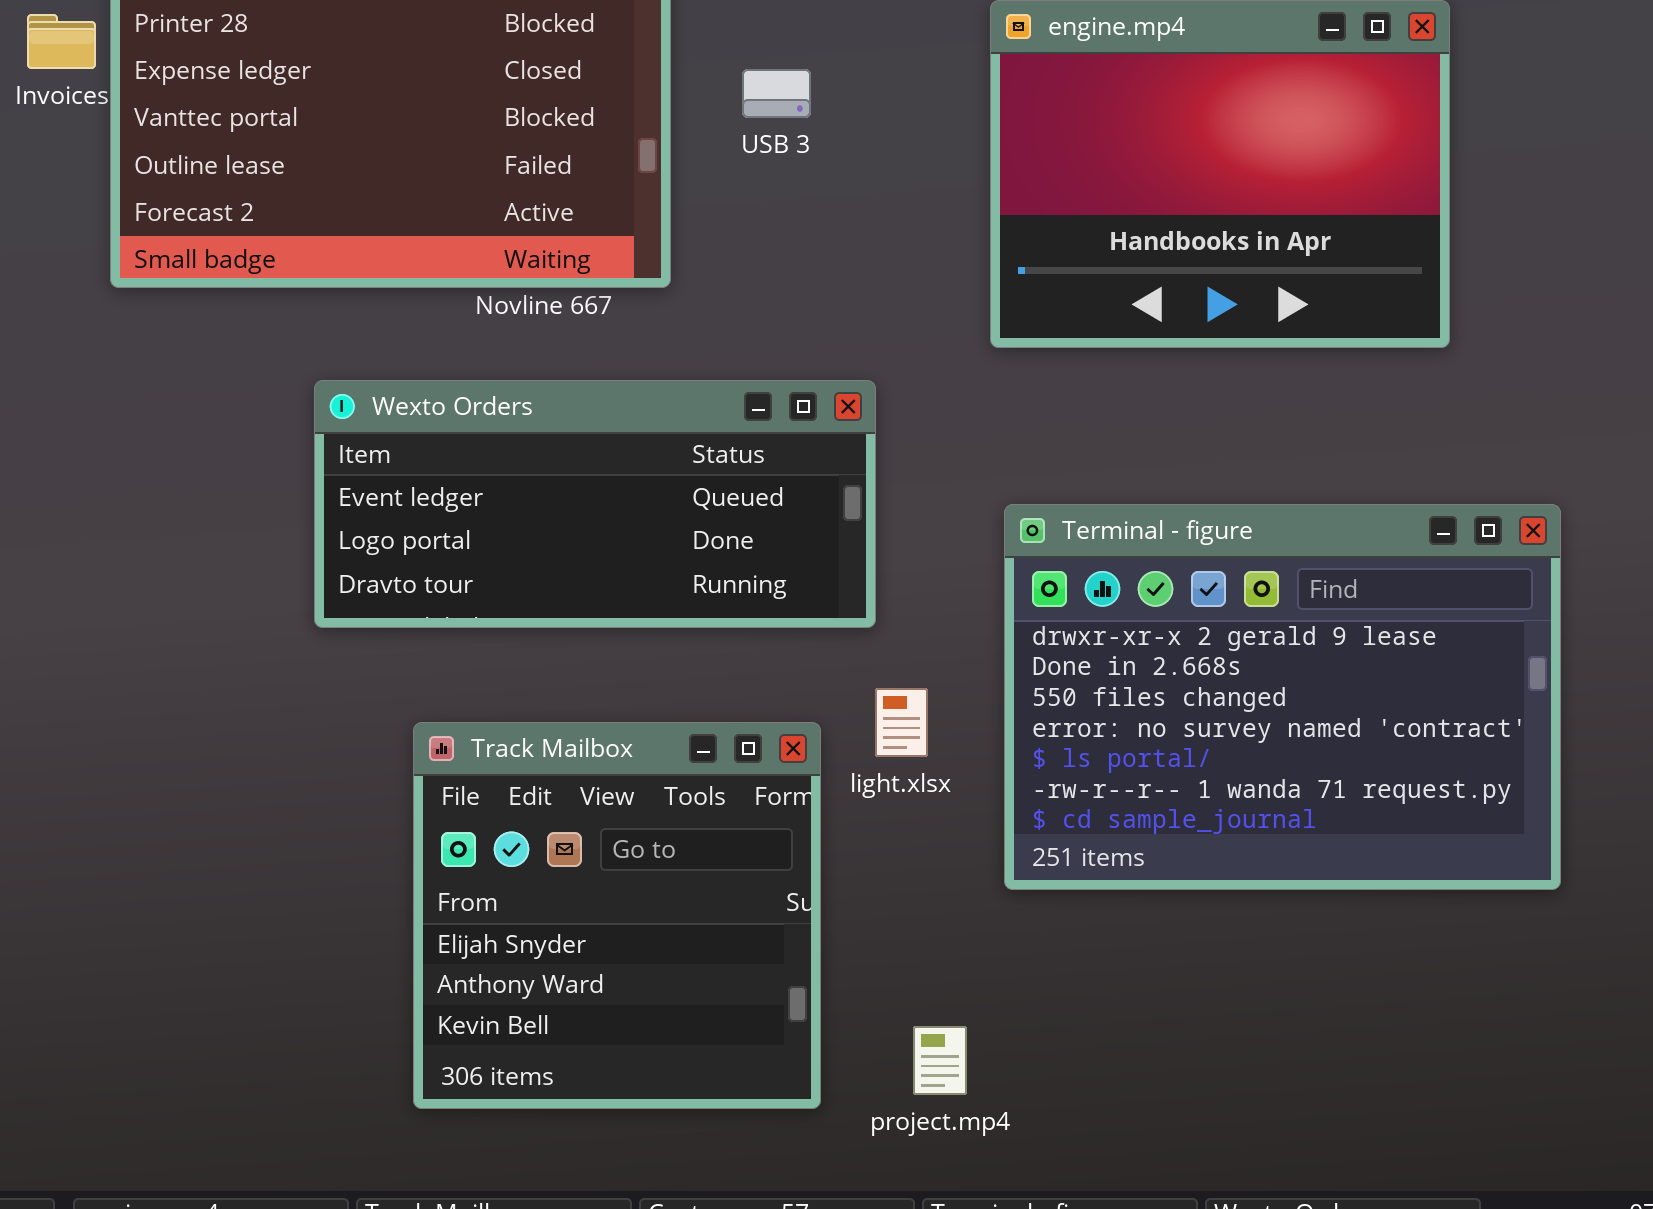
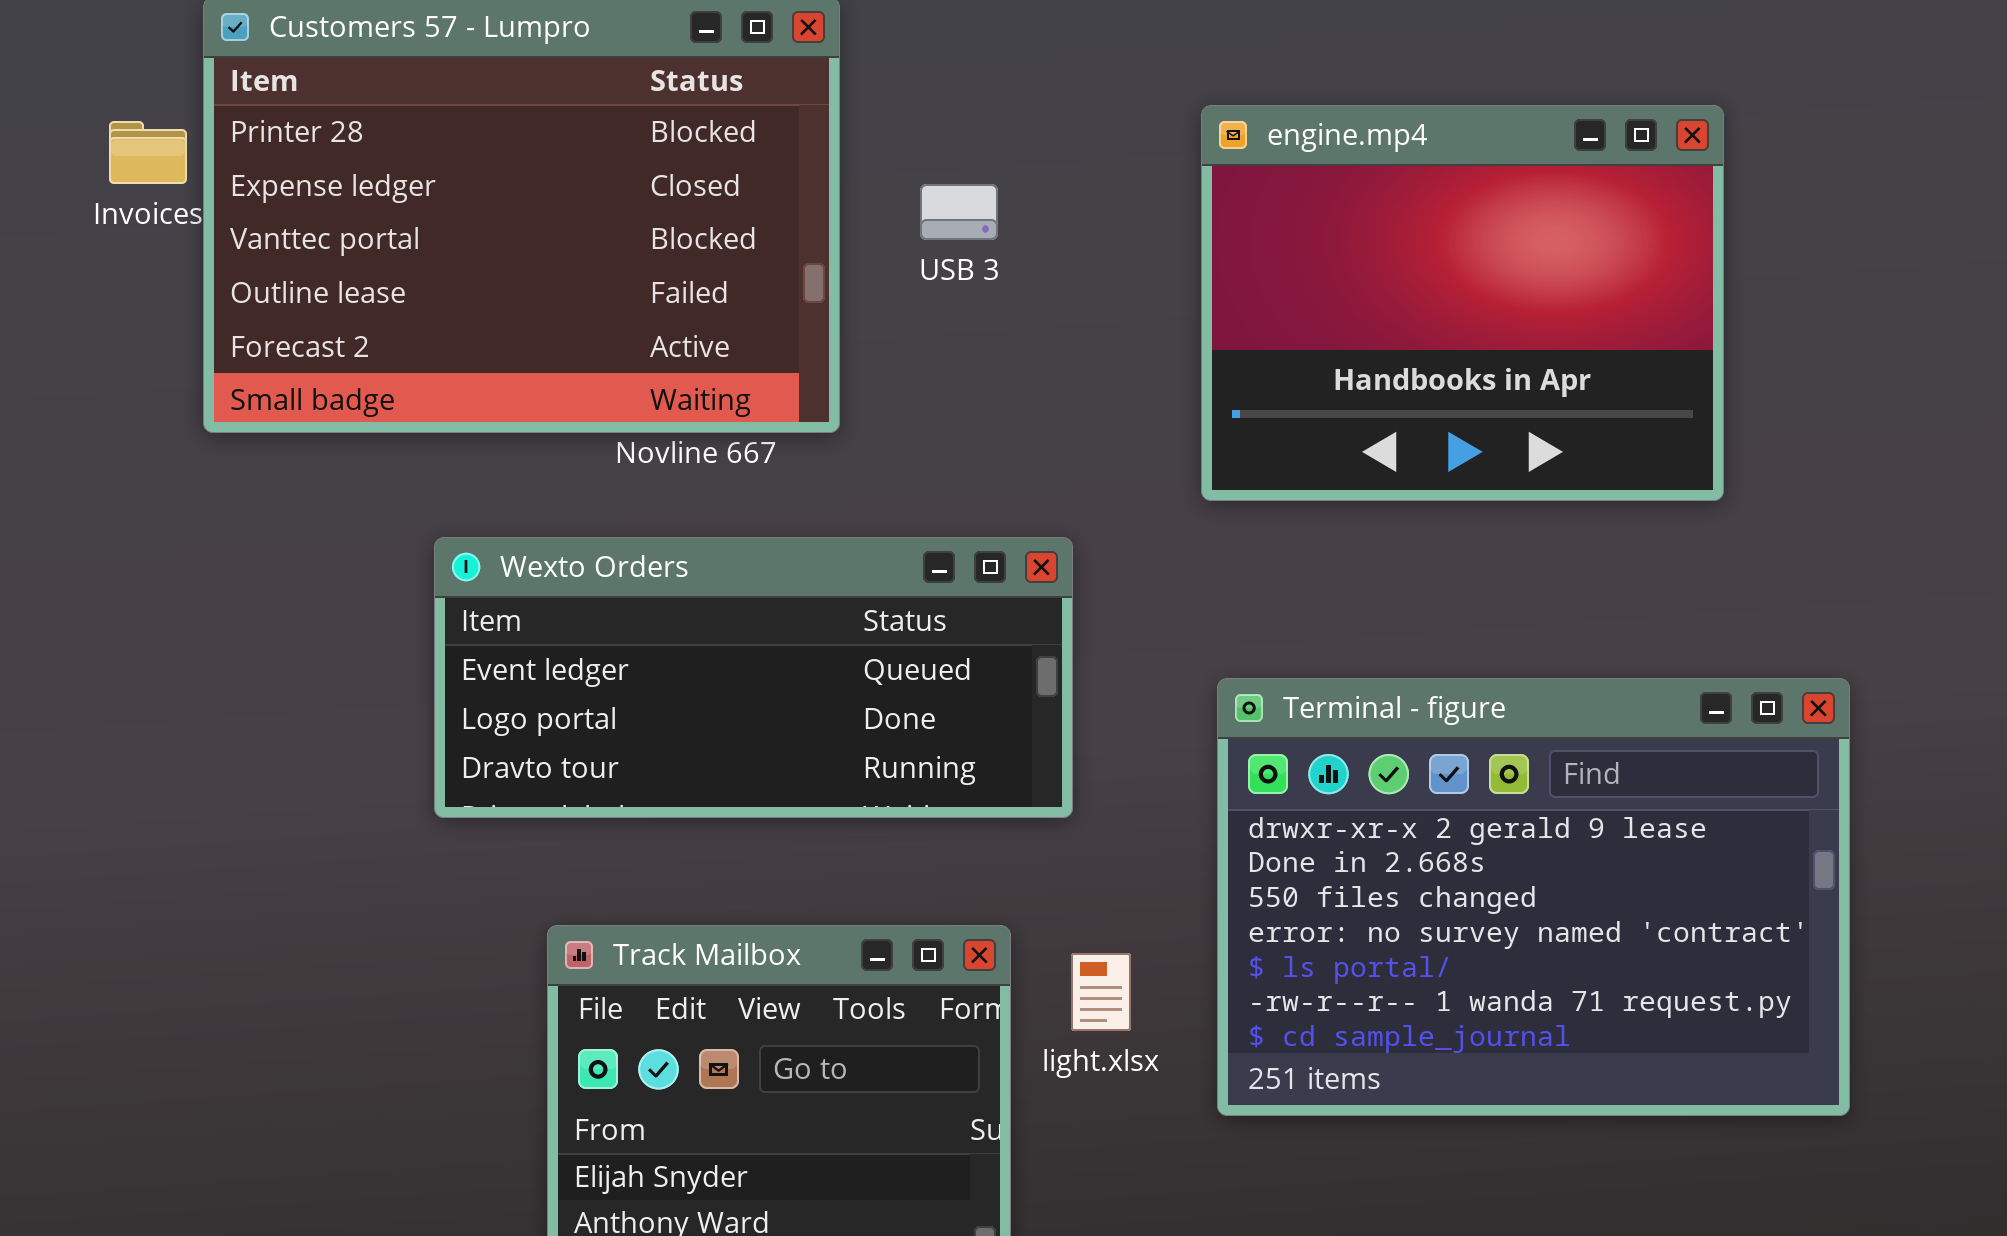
light.xlsx: [875,688,928,757] -> [1071,953,1131,1031], moved

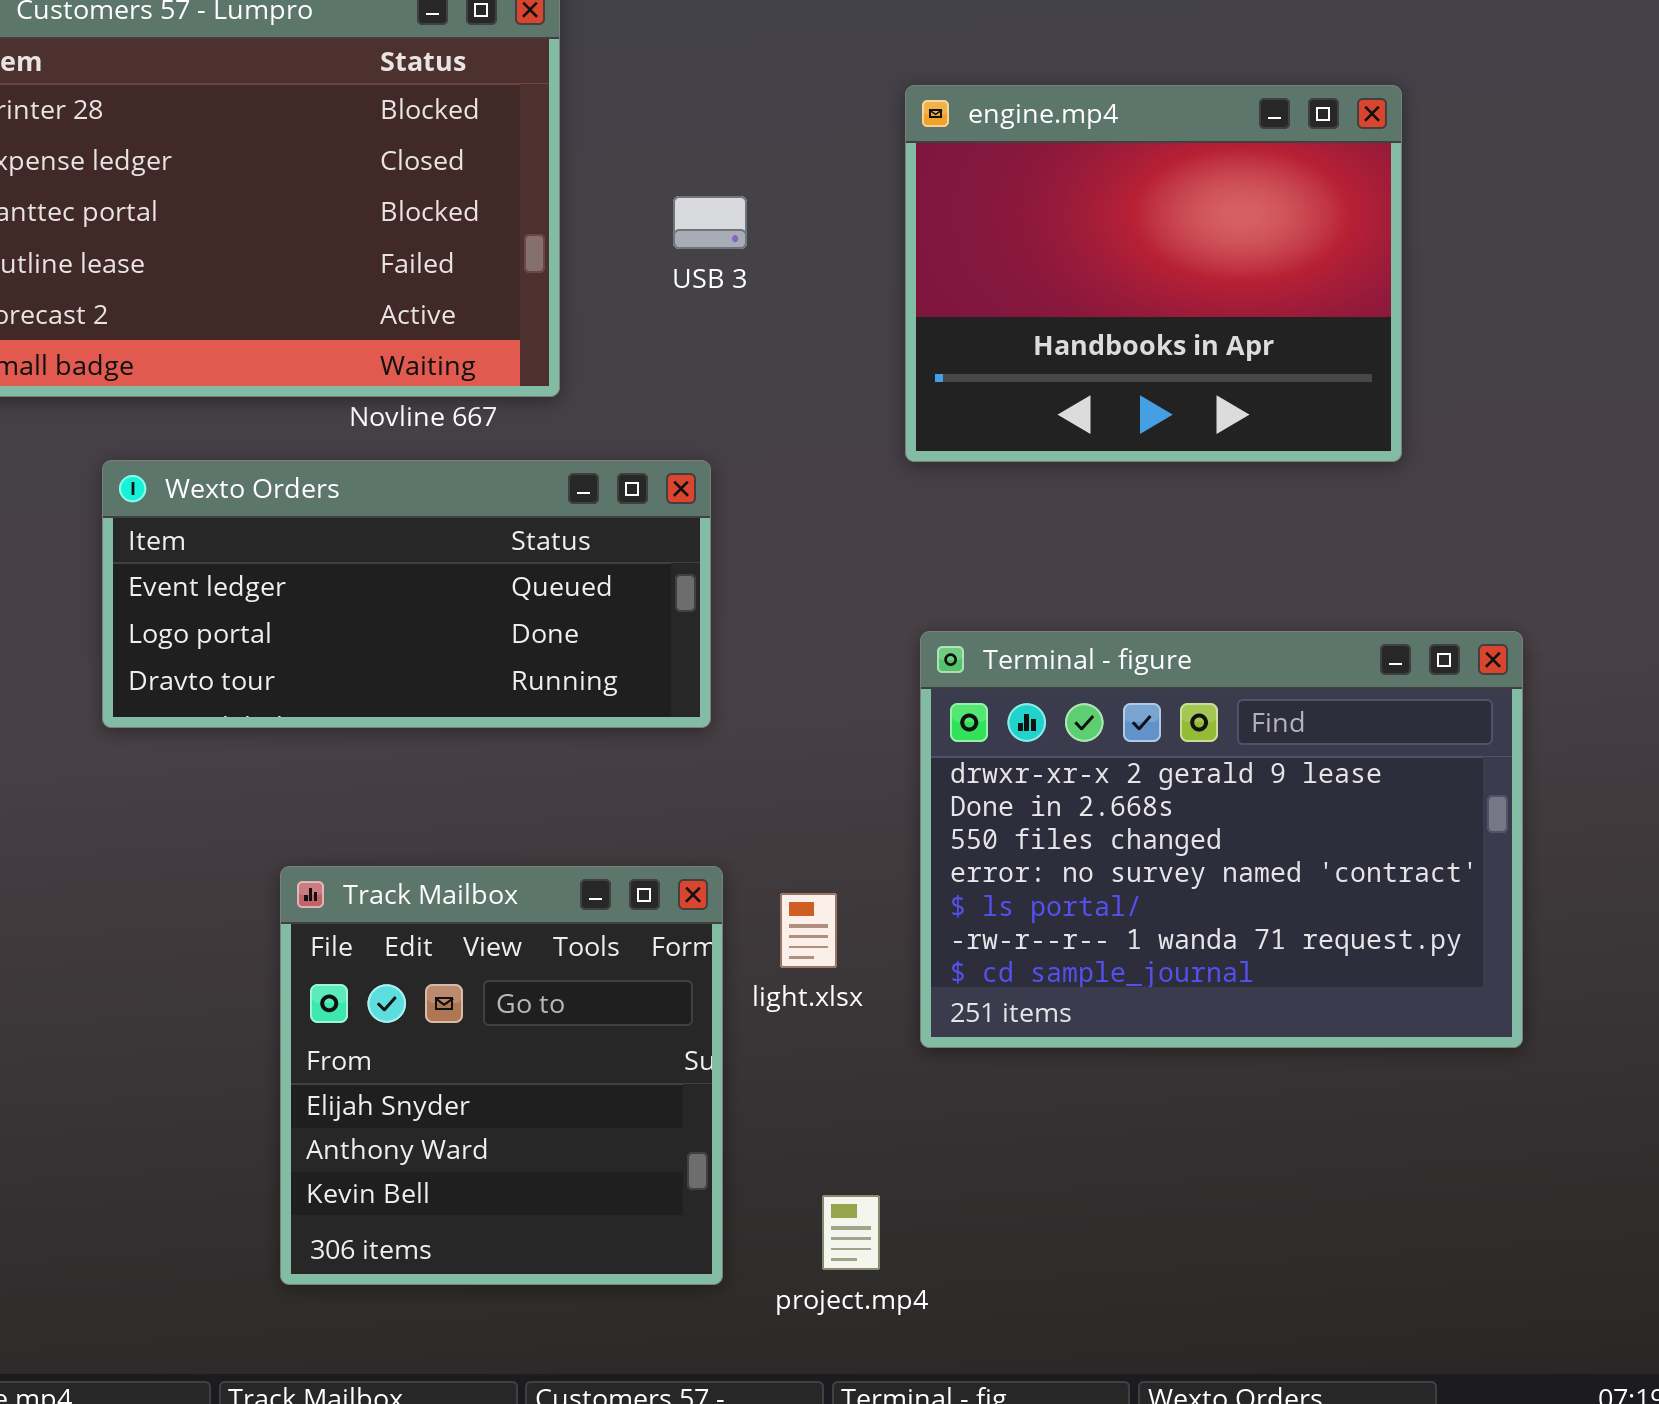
USB 3: [920,184,998,240] -> [673,196,747,249], moved
Wexto Orders: [434,537,1073,818] -> [102,460,711,728], moved

